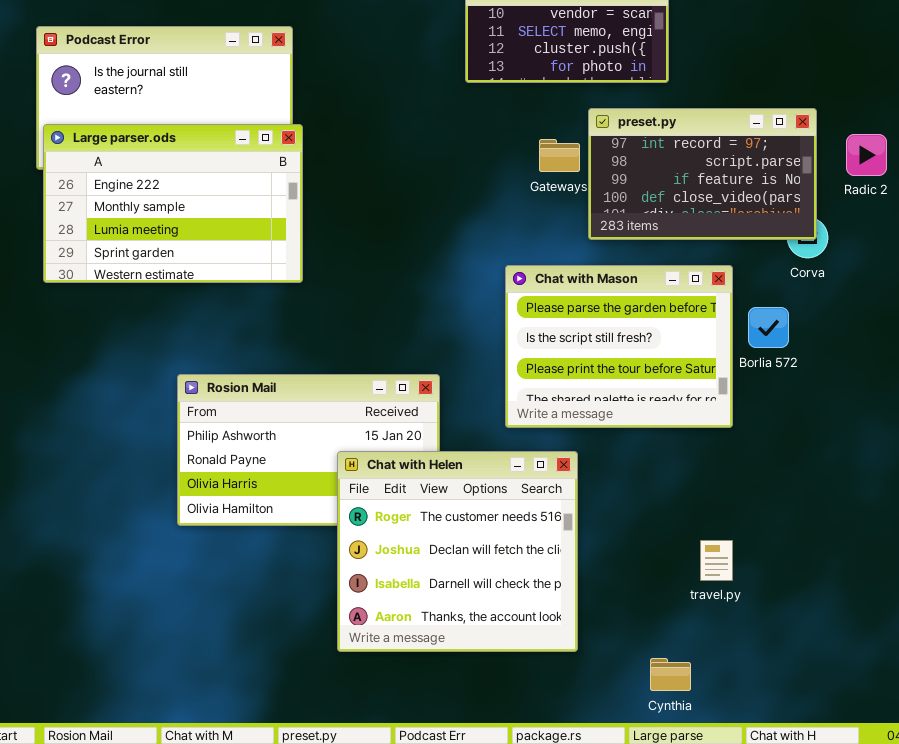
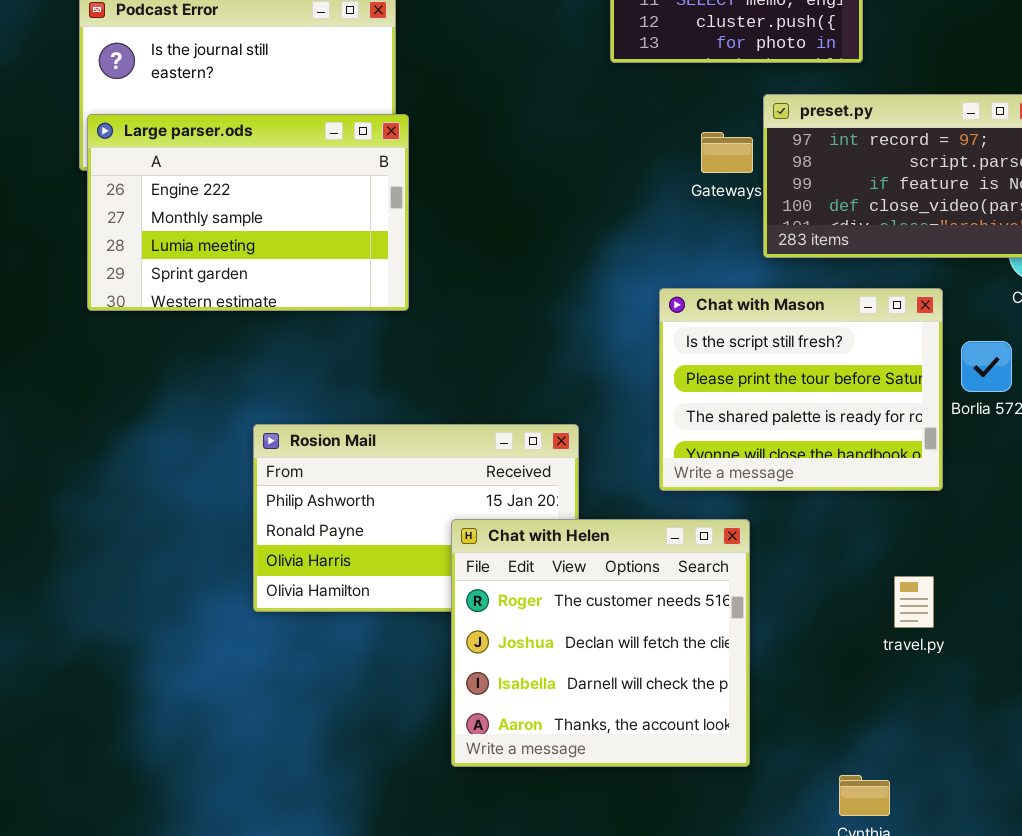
Chat with Mason: [505,265,733,428] -> [659,288,943,491], scrolled down 1 row
travel.py: [700,540,733,581] -> [894,576,934,628], moved

